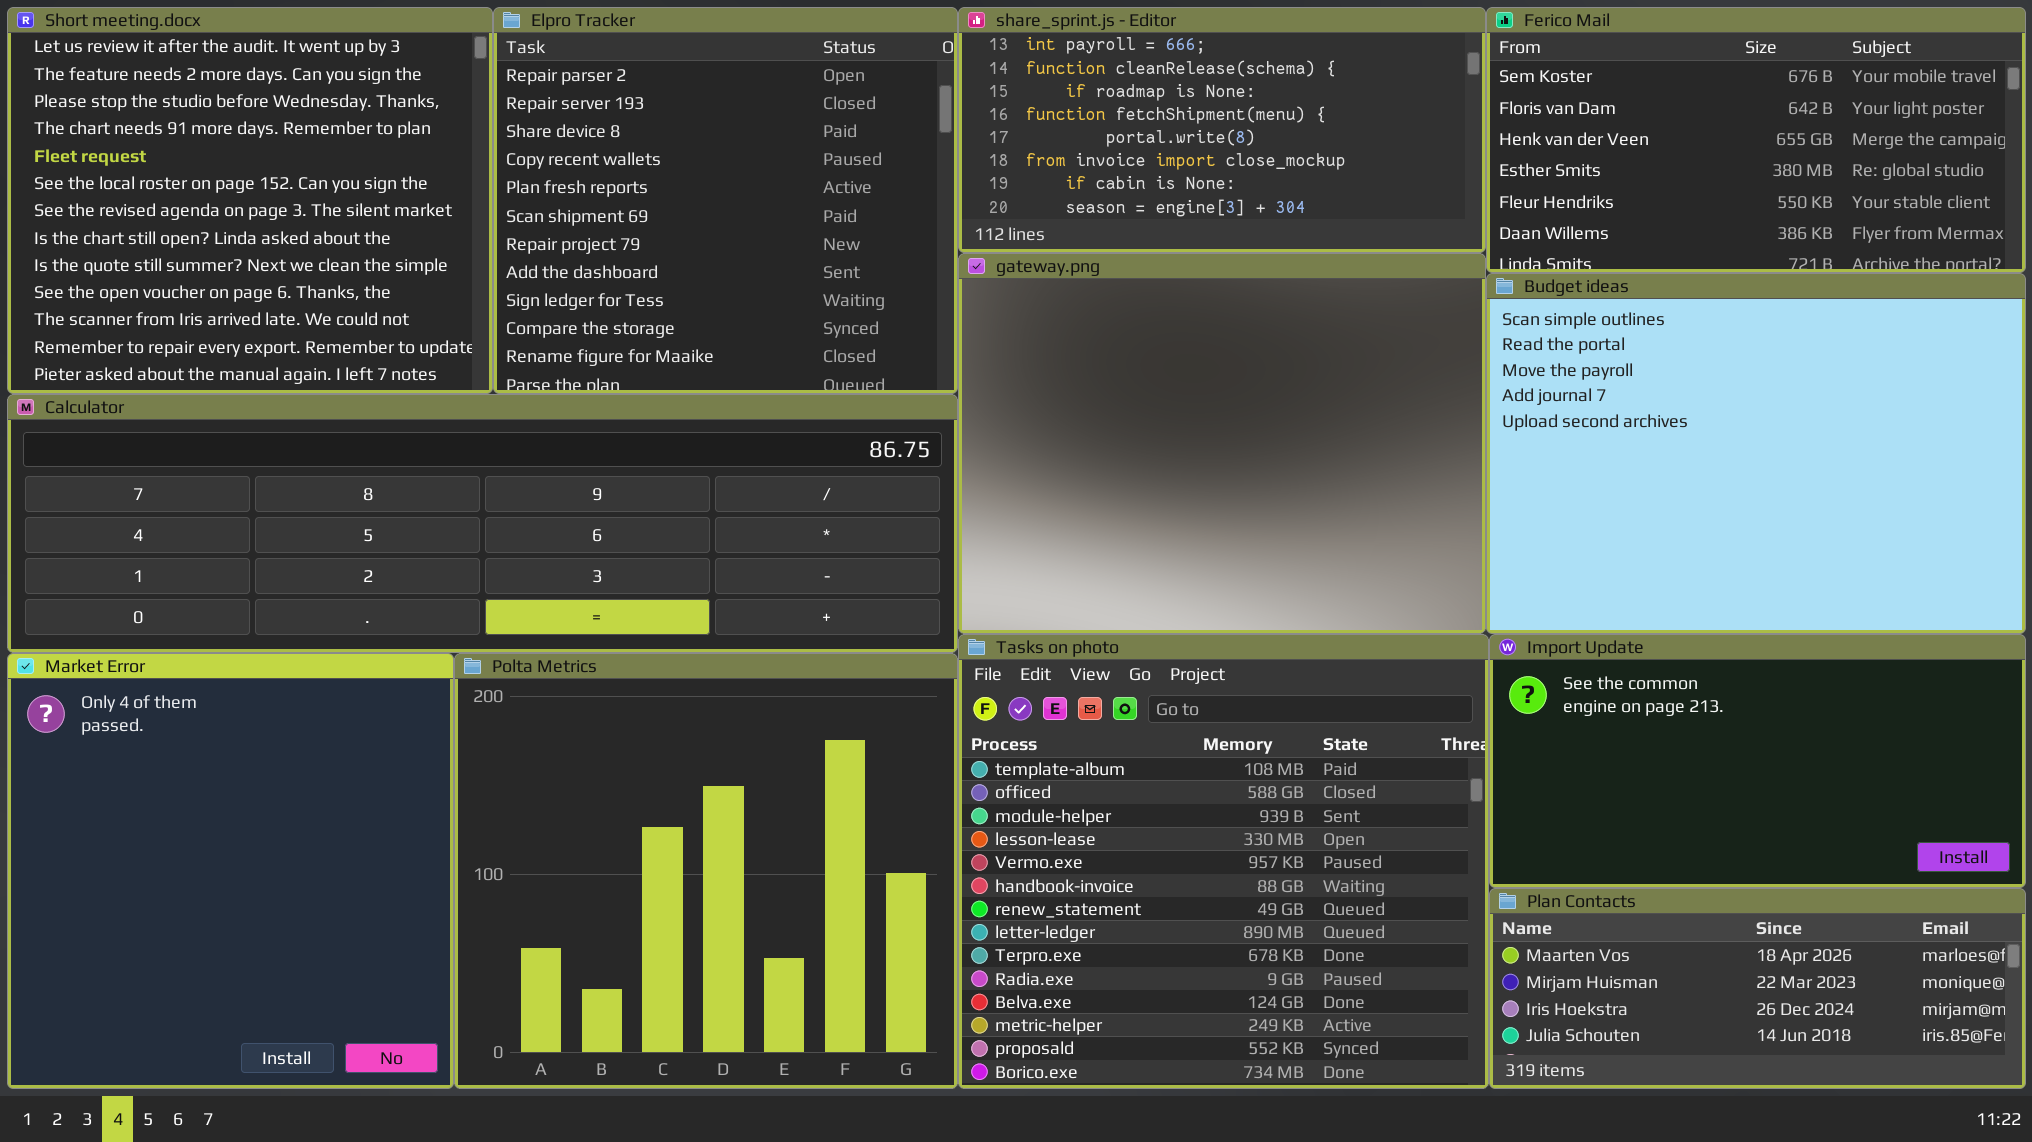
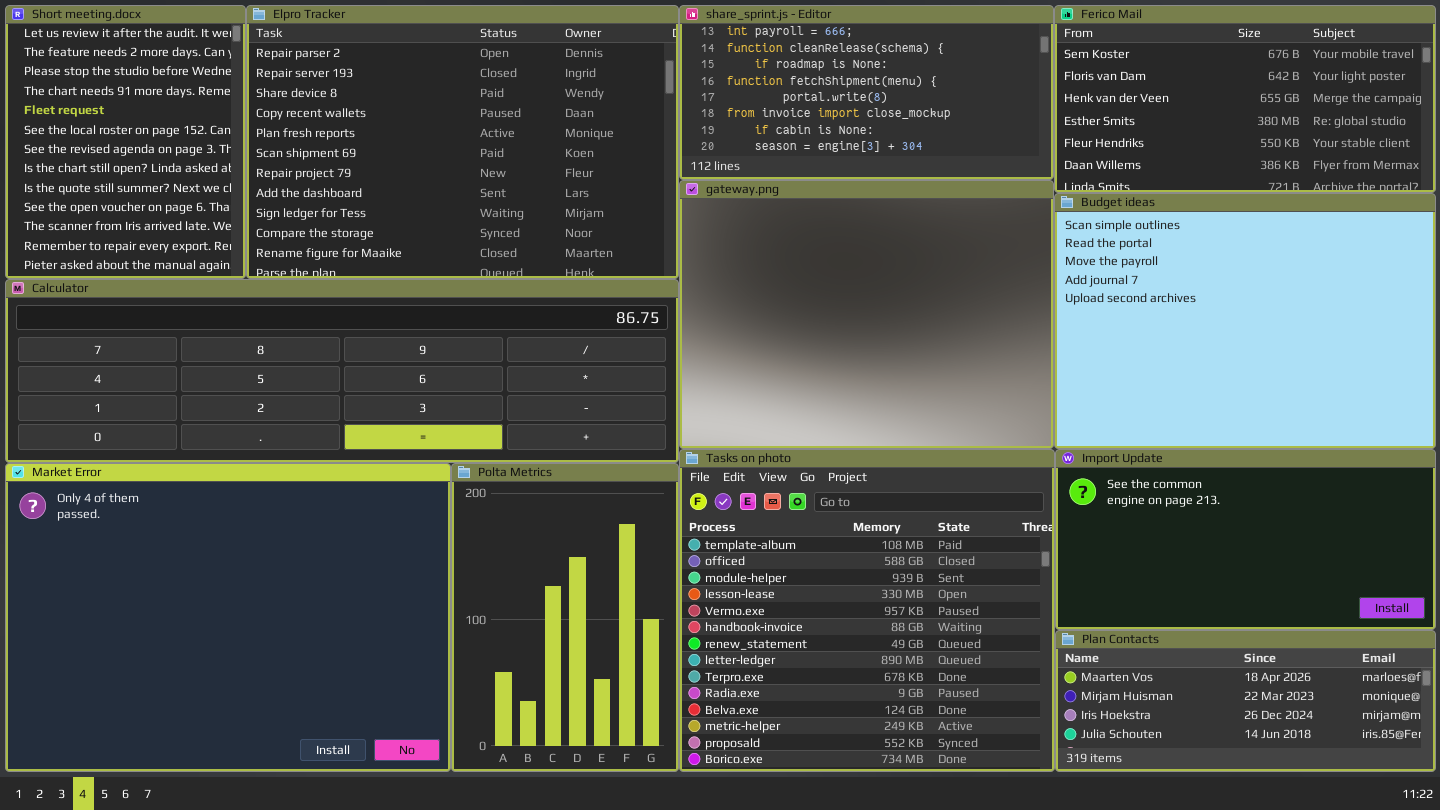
Short meeting.docx: [7,7,493,394] -> [5,5,246,279], resized
Elpro Tracker: [493,7,958,394] -> [246,5,679,279], resized
Market Error: [7,653,454,1089] -> [5,463,451,772], resized
Polta Metrics: [454,653,958,1089] -> [451,463,679,772], resized

